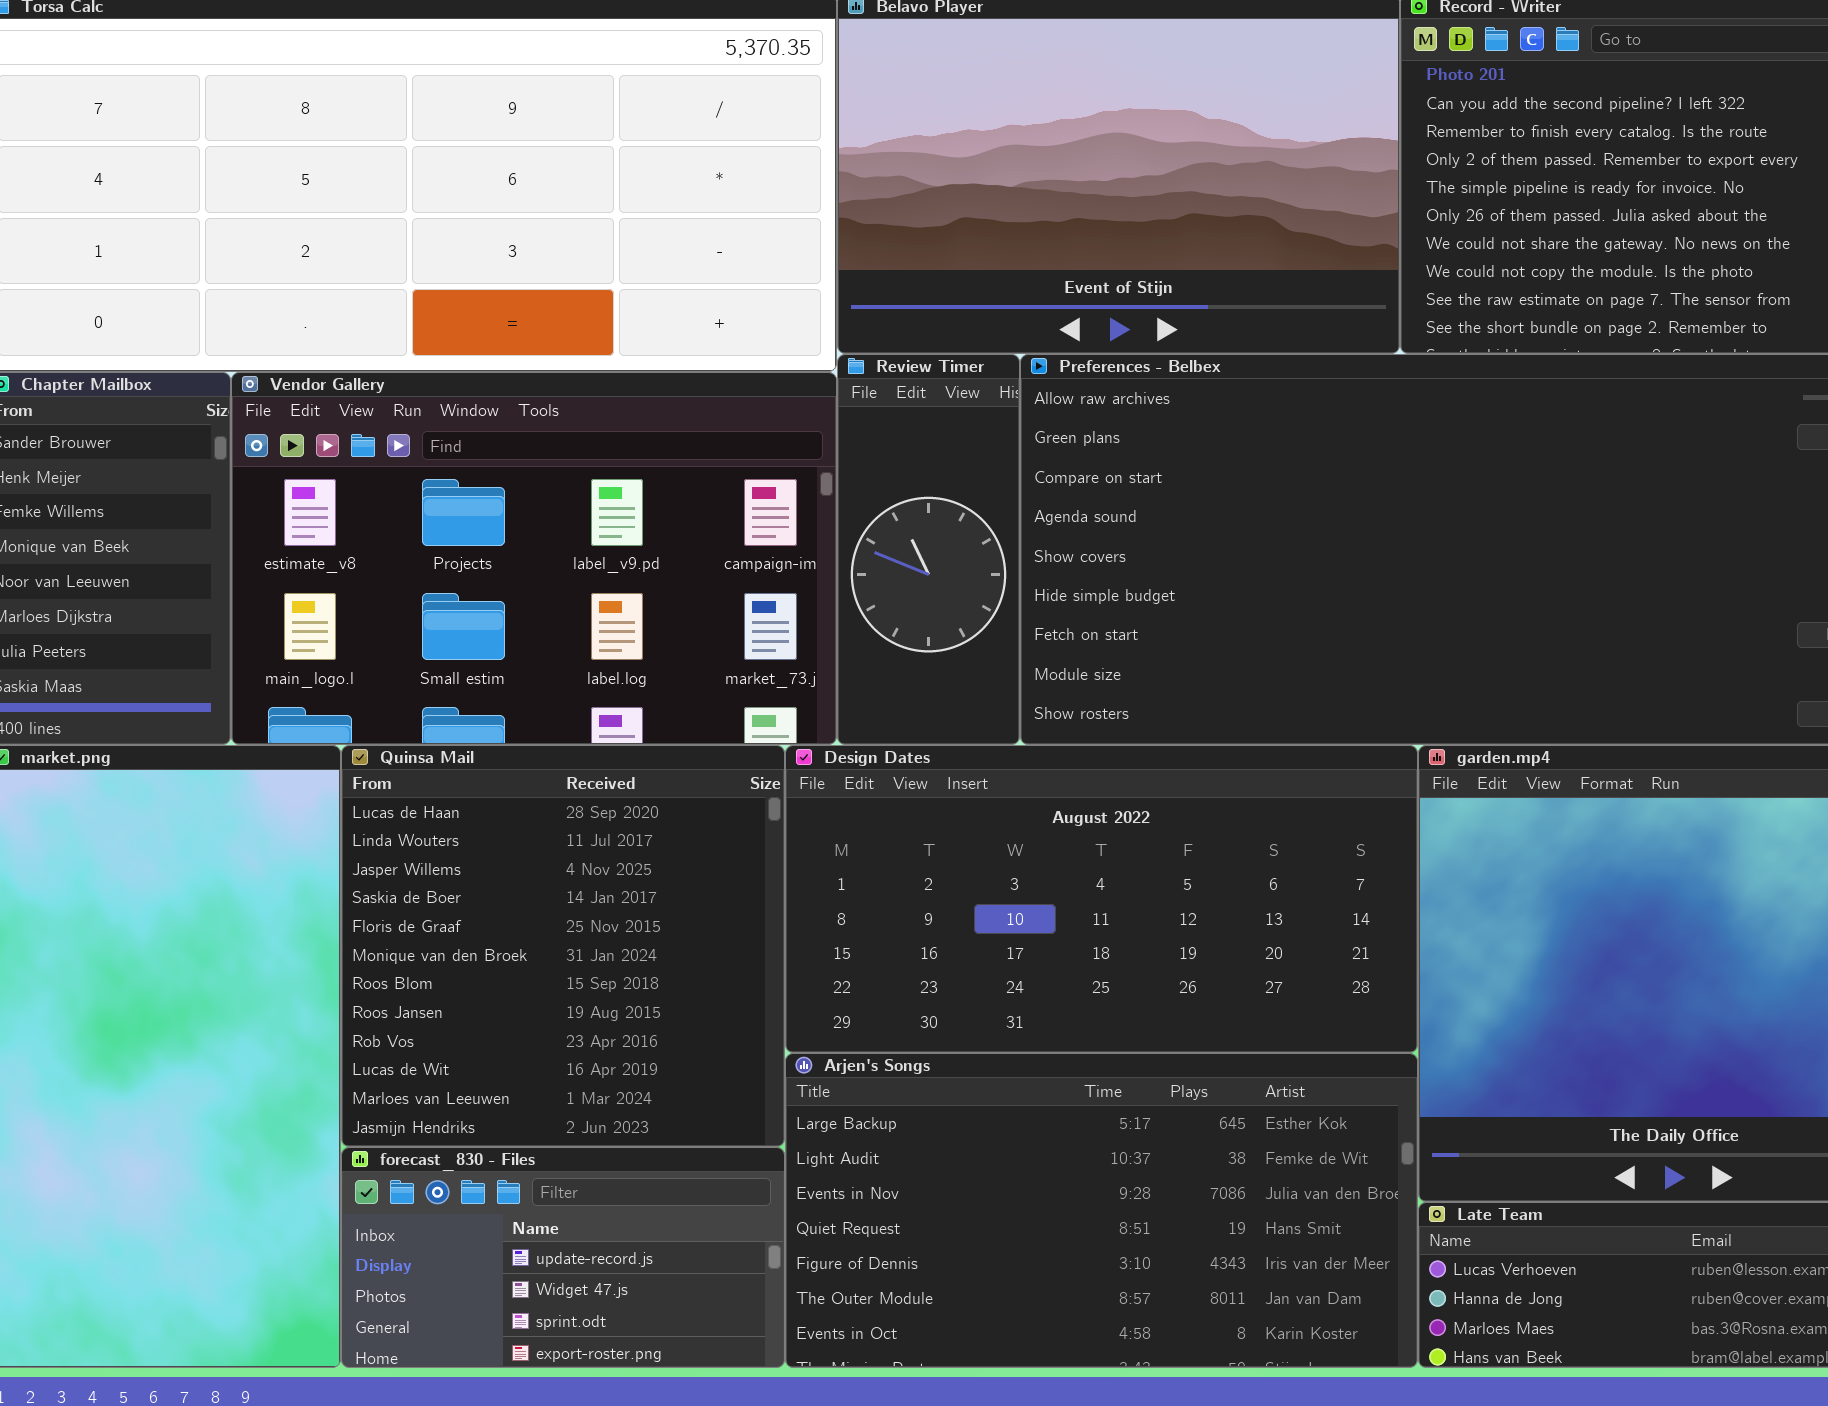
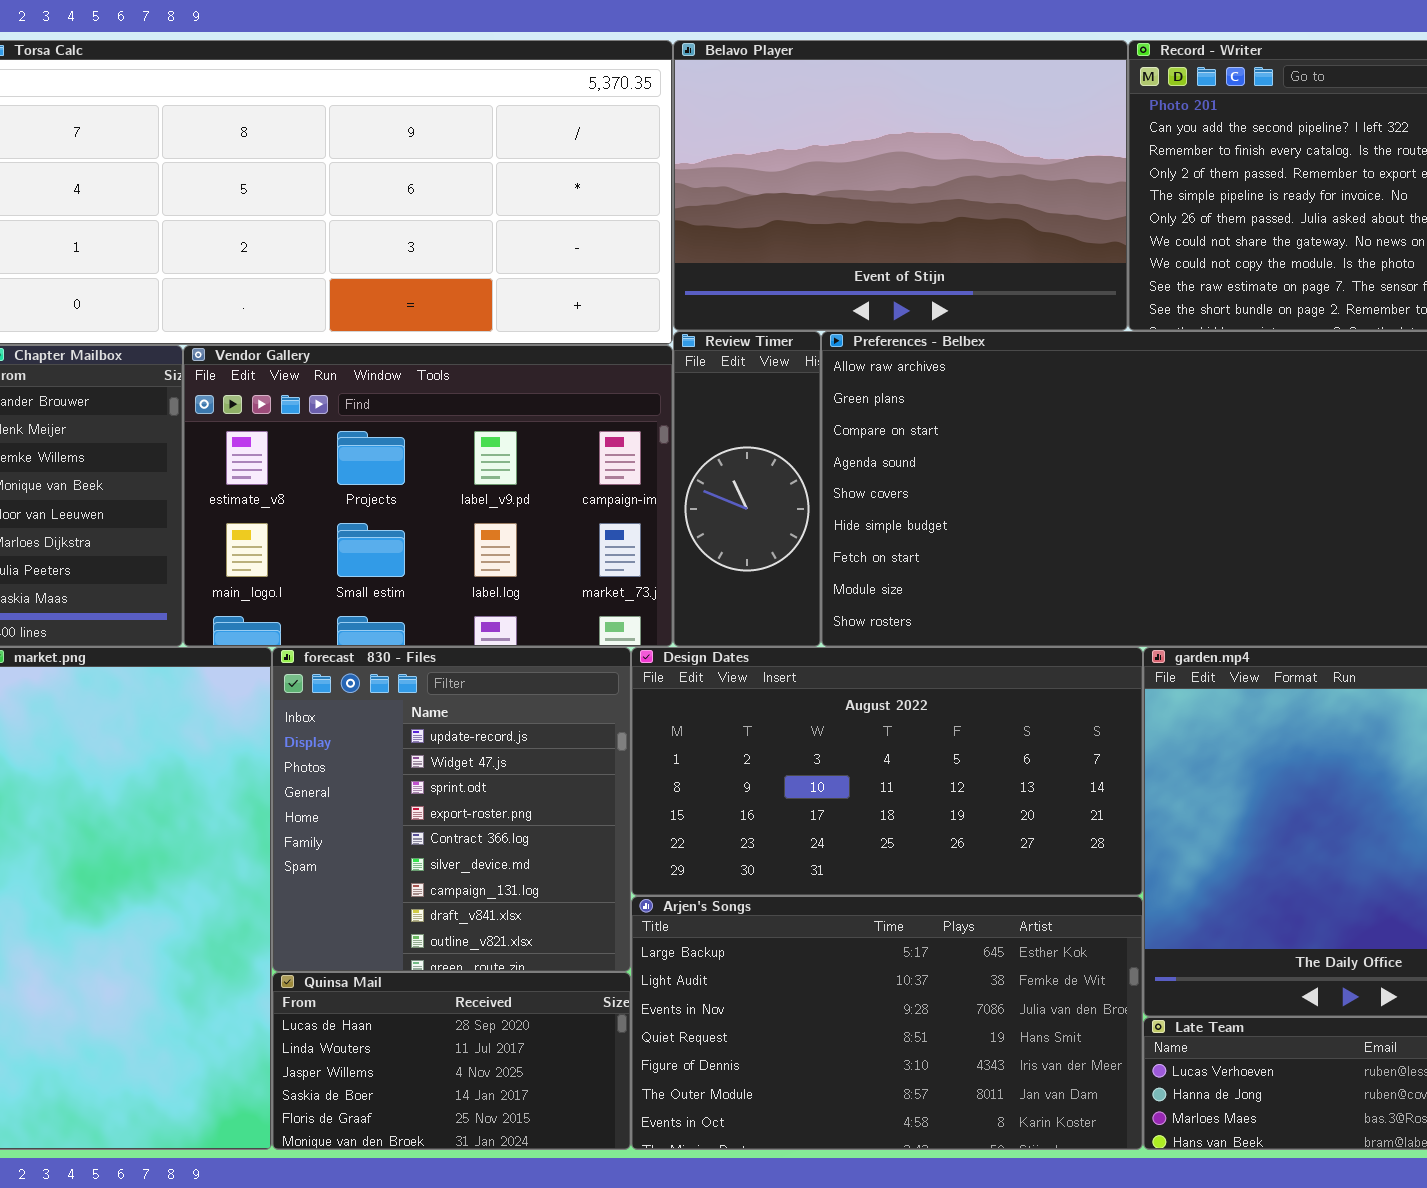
Quinsa Mail: [341,745,785,1147] -> [272,972,631,1150], moved, resized
forecast_830 - Files: [341,1147,785,1368] -> [272,647,631,972], moved, resized

